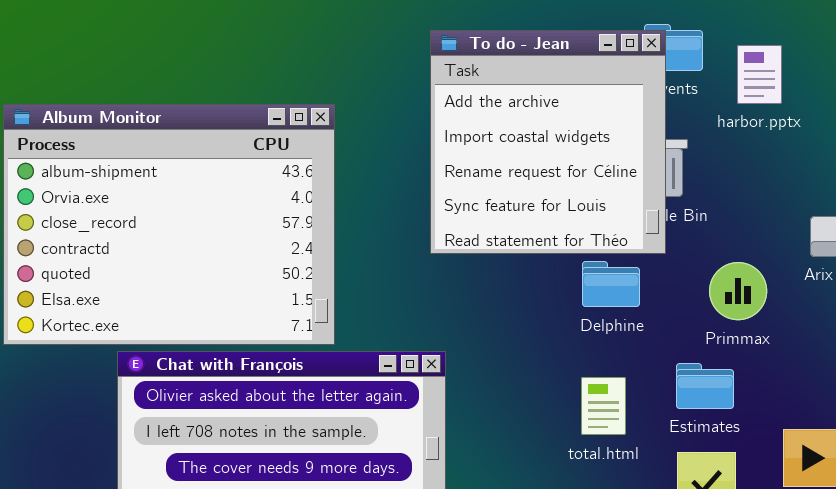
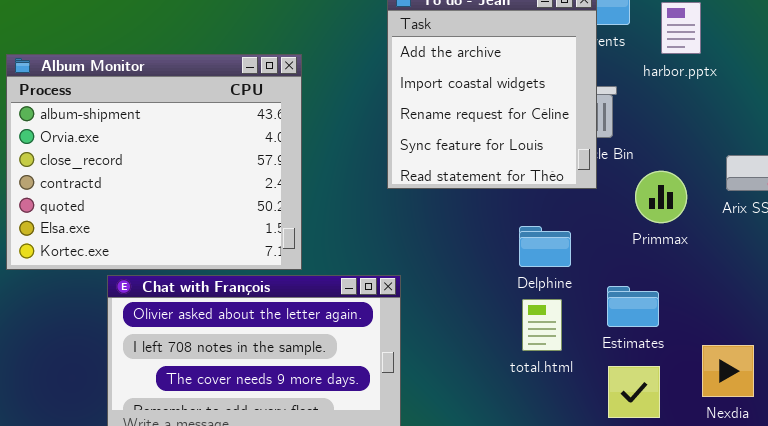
Delphine: [582,261,640,307] -> [519,226,571,267], moved
Primmax: [709,262,767,320] -> [635,171,687,223], moved

